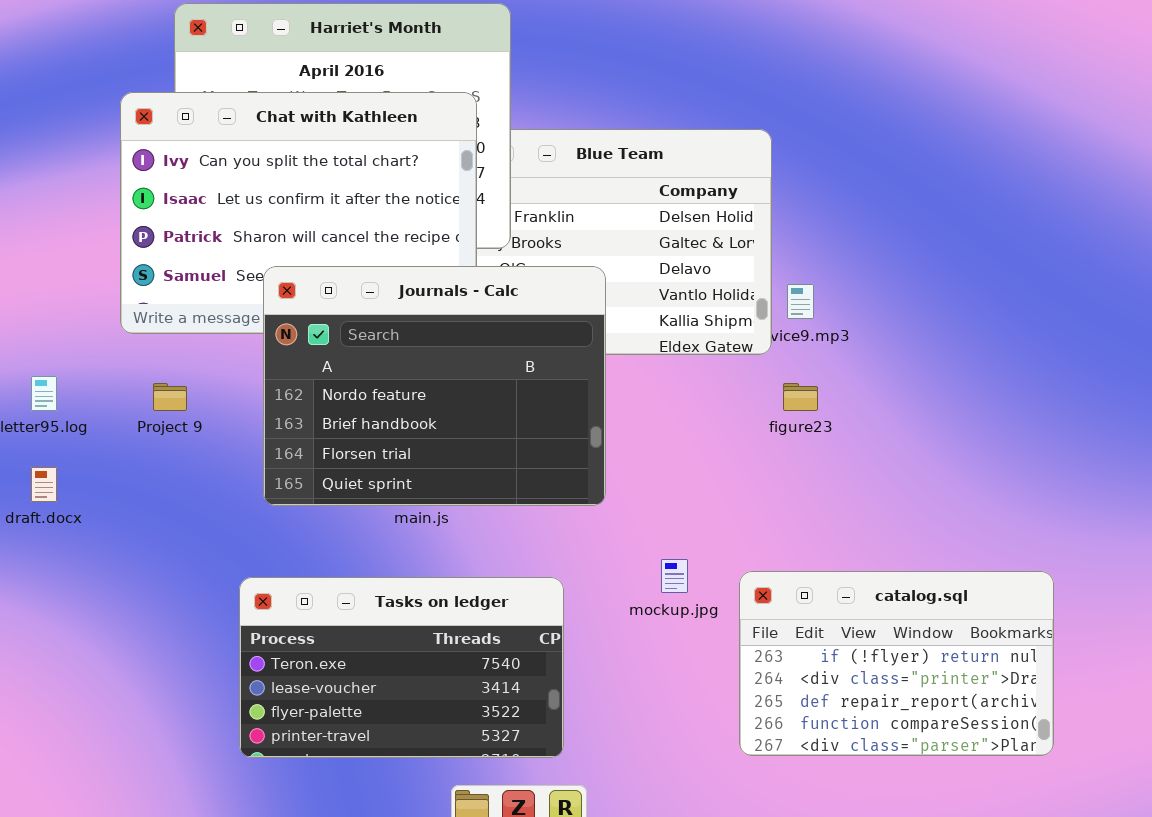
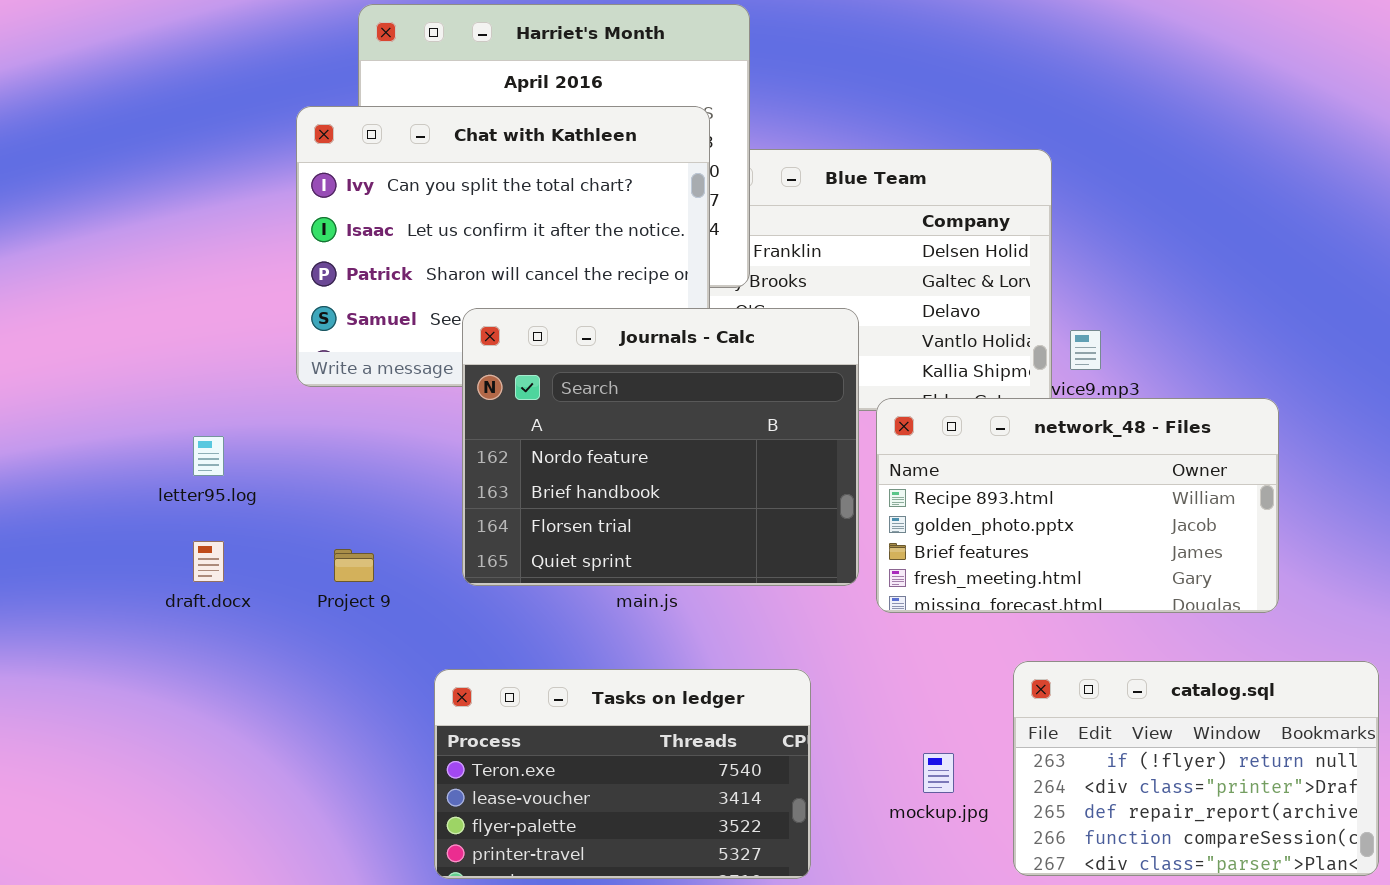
network_48 - Files: none -> [876,398,1279,613], opened
Project 9: [153,383,187,411] -> [334,549,374,582], moved
mockup.jpg: [661,559,688,593] -> [923,753,954,793], moved

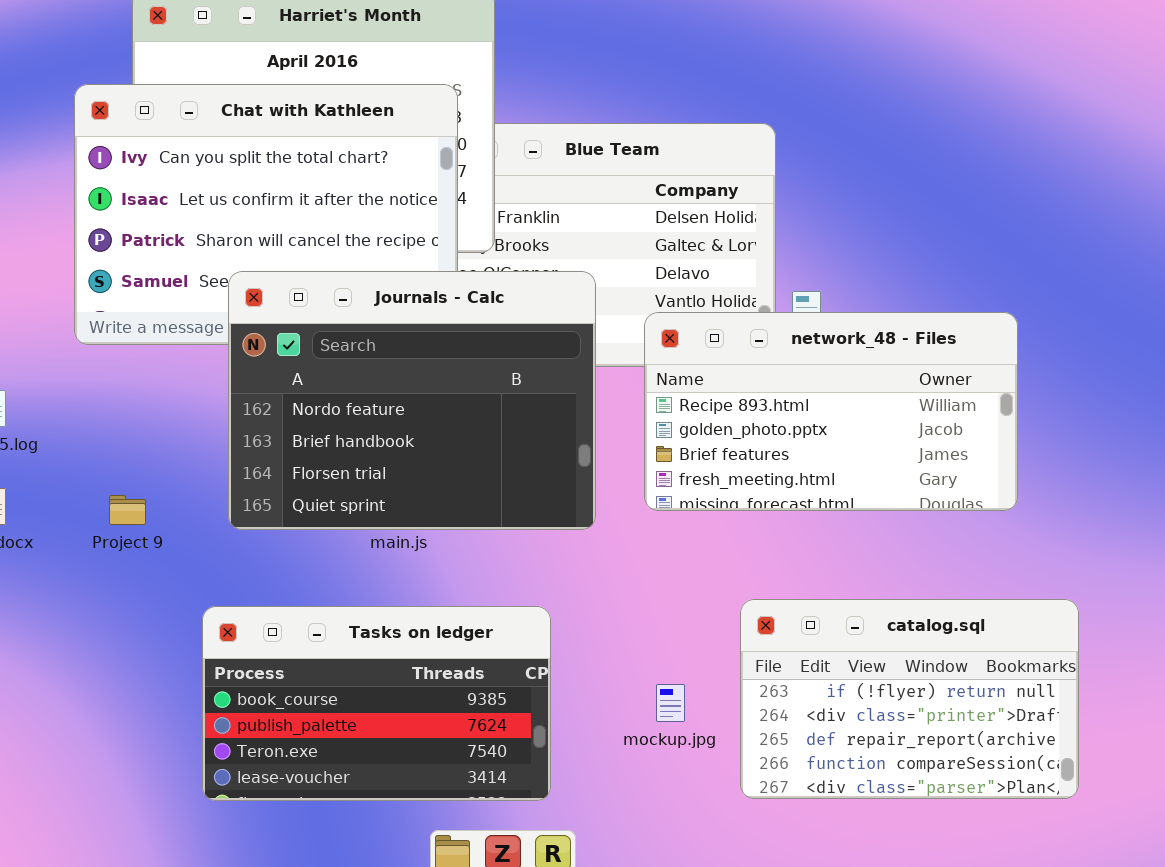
network_48 - Files: [876,398,1279,613] -> [644,312,1018,511], moved
Tasks on ledger: [434,669,811,879] -> [202,606,551,801], scrolled up 2 rows

